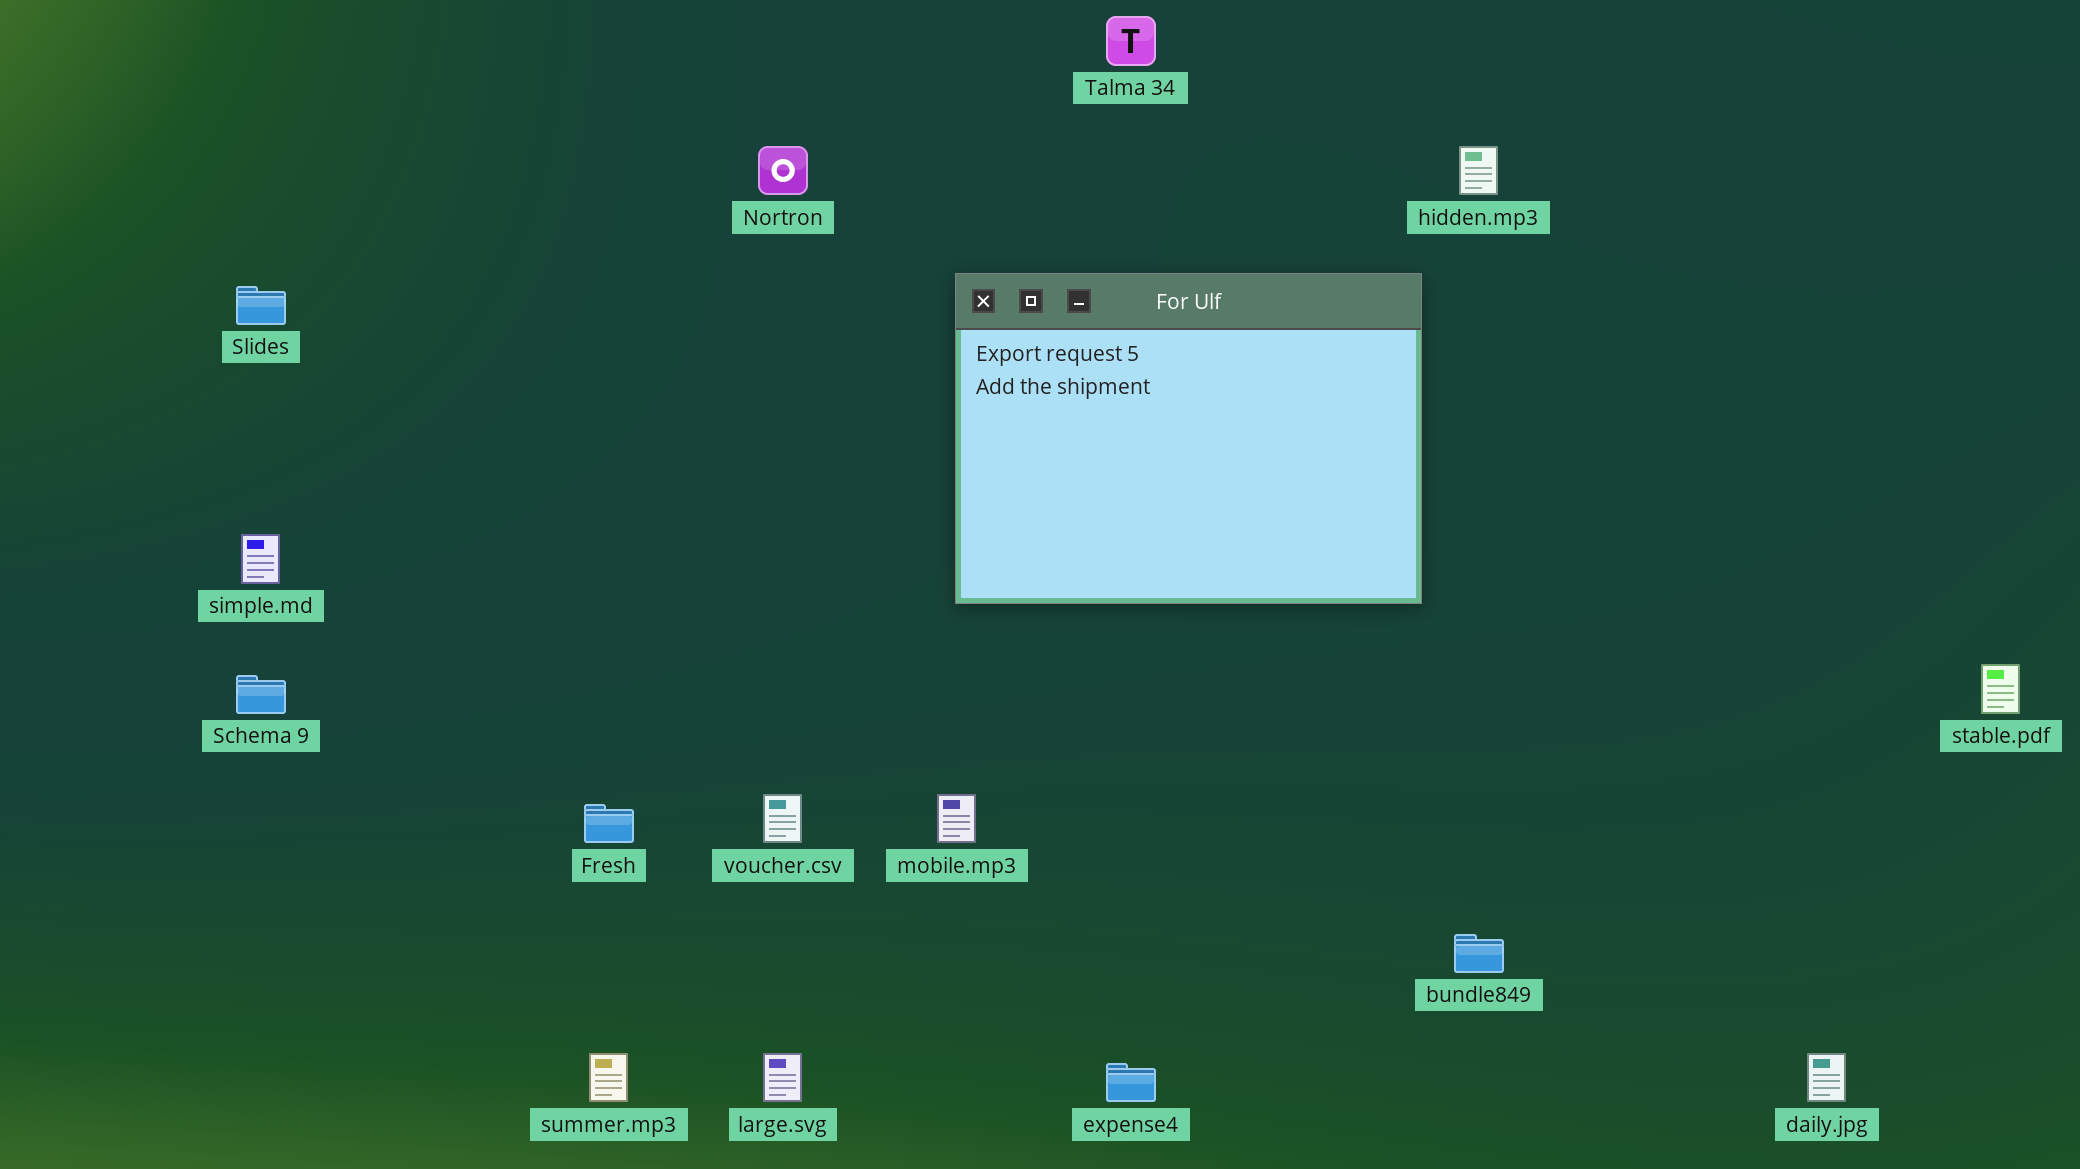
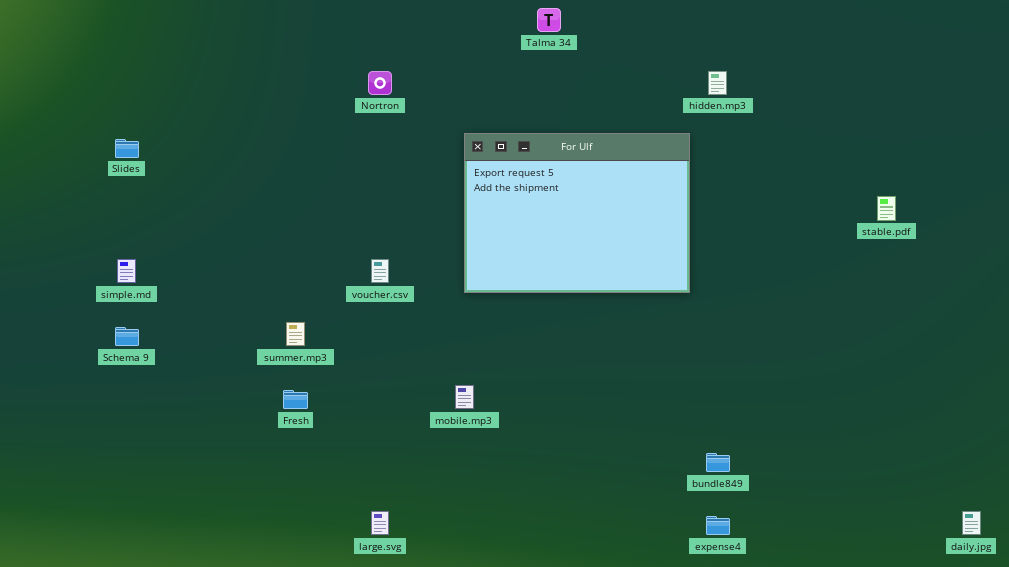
stable.pdf: [1981,664,2020,714] -> [877,196,896,221], moved
voucher.csv: [763,794,802,843] -> [371,259,389,283], moved
summer.mp3: [589,1053,628,1102] -> [286,322,305,346], moved
daily.jpg: [1807,1053,1846,1102] -> [962,511,981,535], moved
expense4: [1106,1063,1156,1102] -> [706,516,730,535], moved

